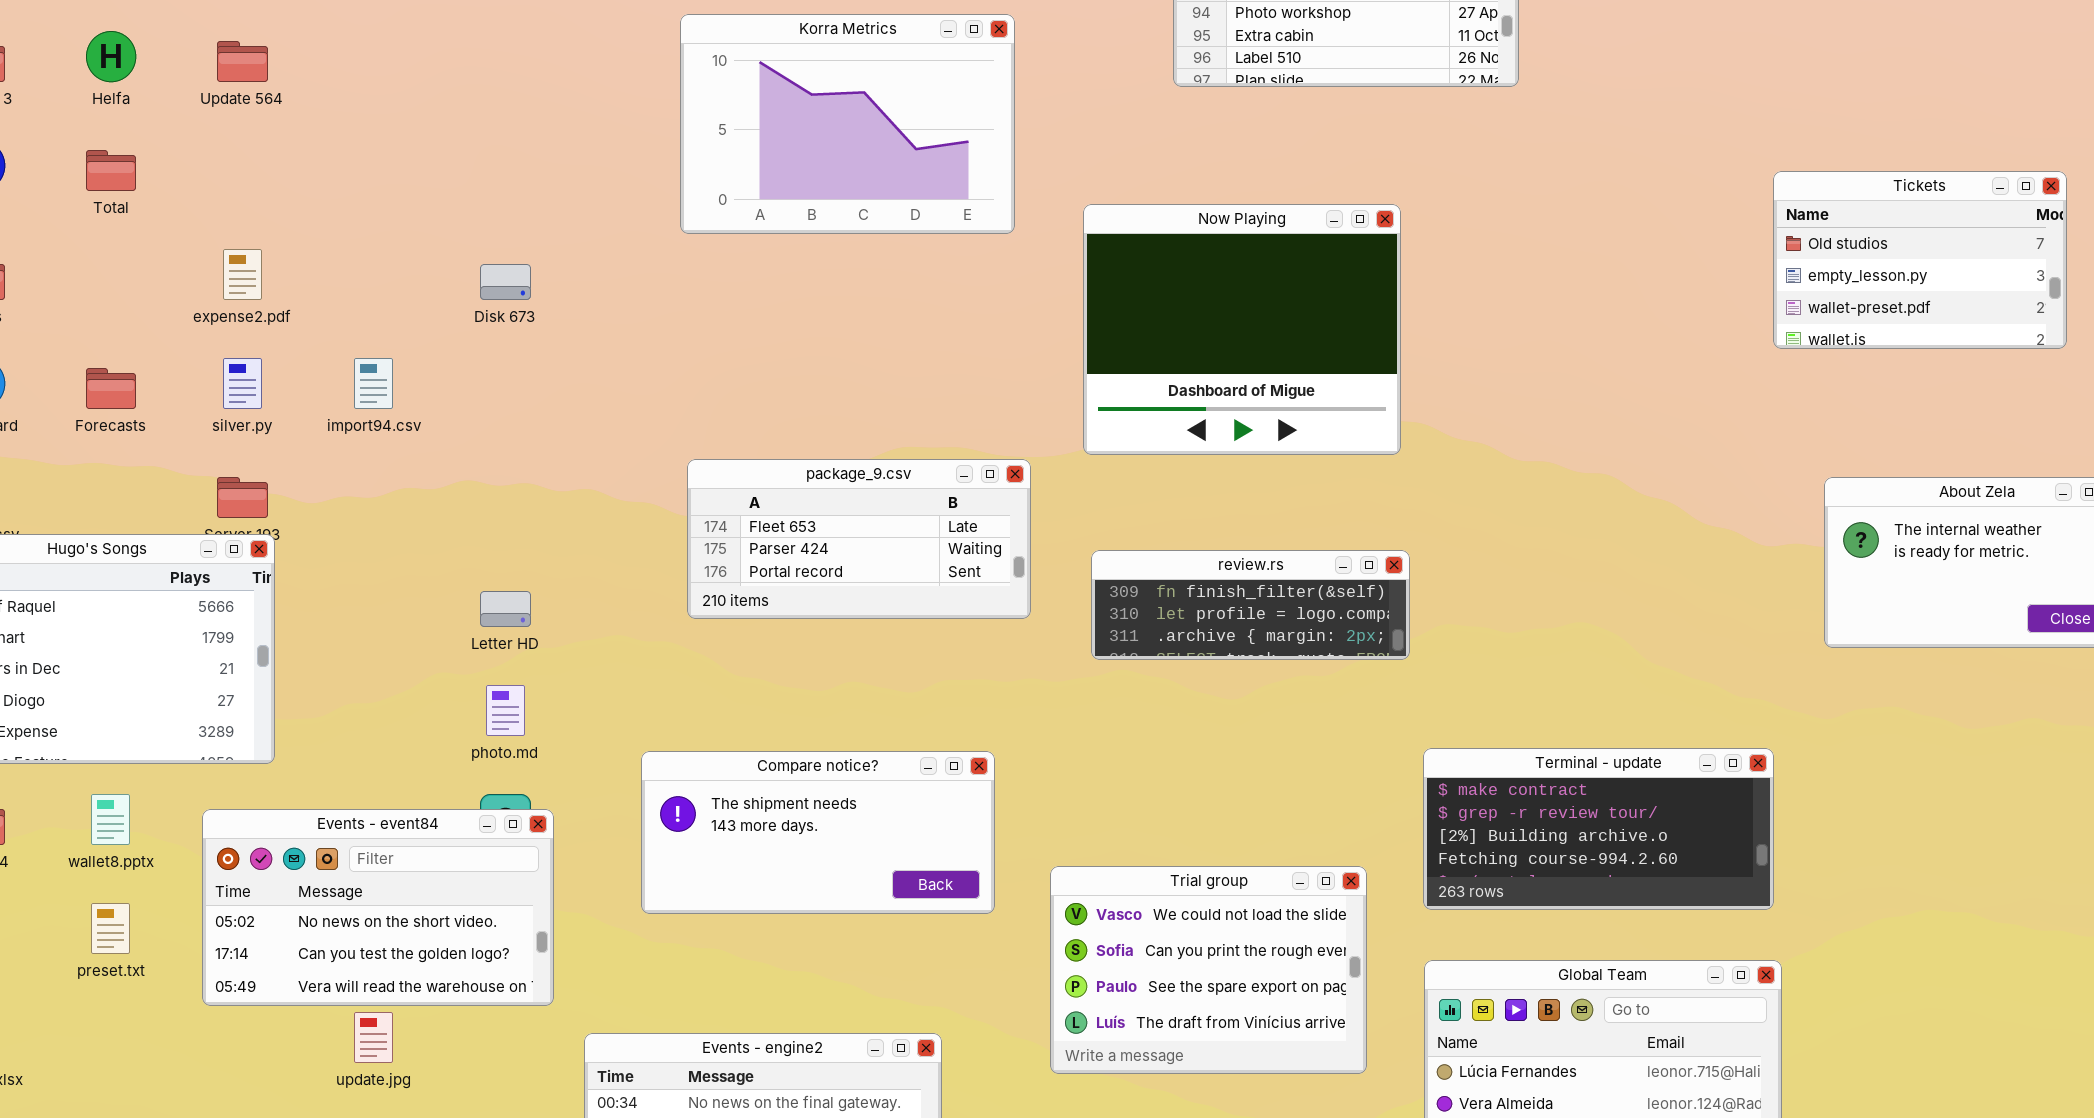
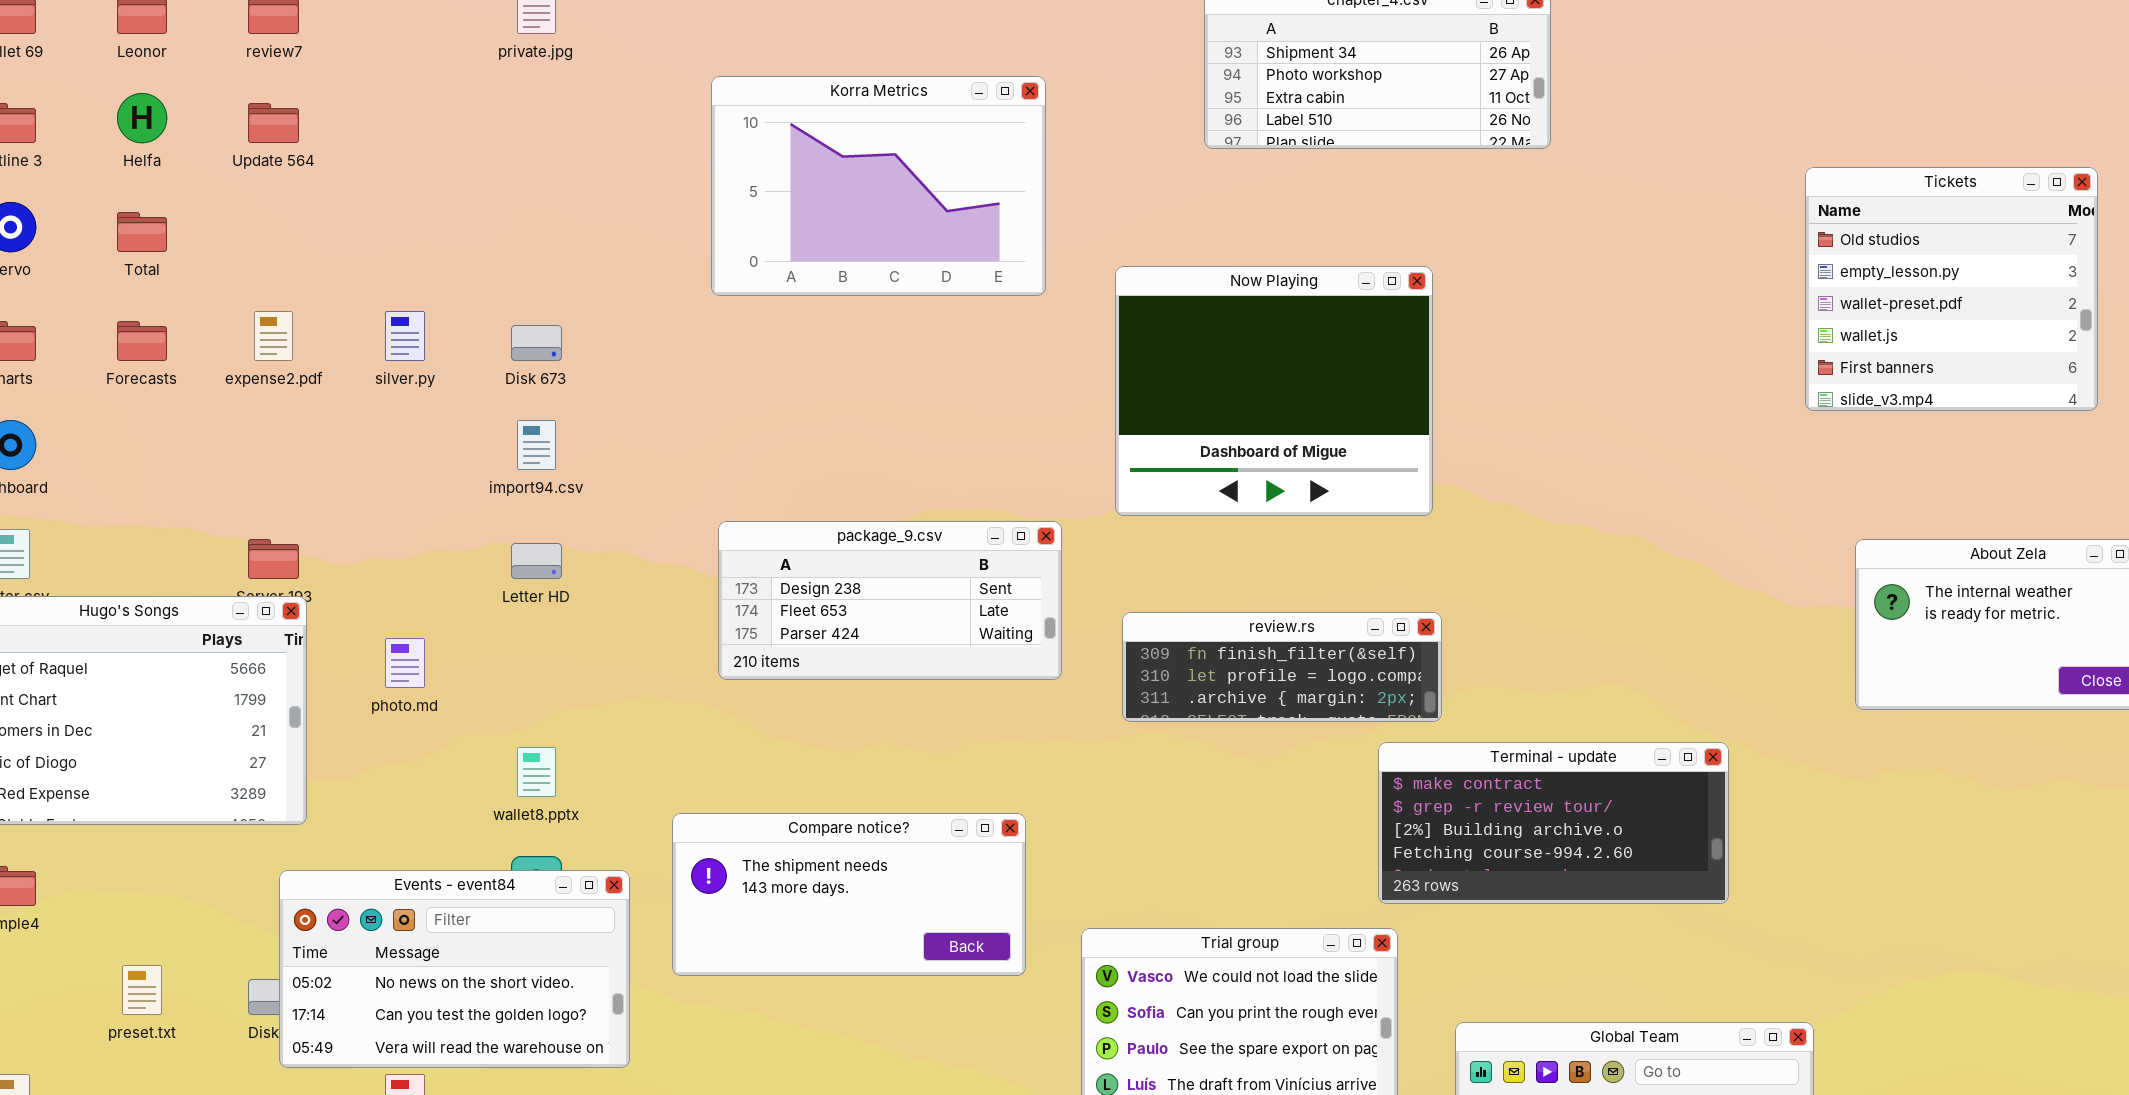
Tickets: [1773,171,2067,349] -> [1805,167,2098,411], resized
silver.py: [223,358,262,409] -> [385,311,425,361], moved
import94.csv: [354,358,393,409] -> [517,420,556,470], moved
Forecasts: [86,368,136,409] -> [117,321,167,361], moved
package_9.csv: [687,459,1031,619] -> [718,521,1062,680], scrolled up 1 row
Letter HD: [480,591,531,627] -> [511,543,562,579], moved
photo.md: [486,685,525,736] -> [385,638,425,688], moved
Terminal - update: [1423,748,1774,910] -> [1378,742,1729,904], moved
wallet8.pptx: [91,794,130,845] -> [517,747,556,797], moved
Events - event84: [202,809,554,1006] -> [279,870,630,1068], moved

